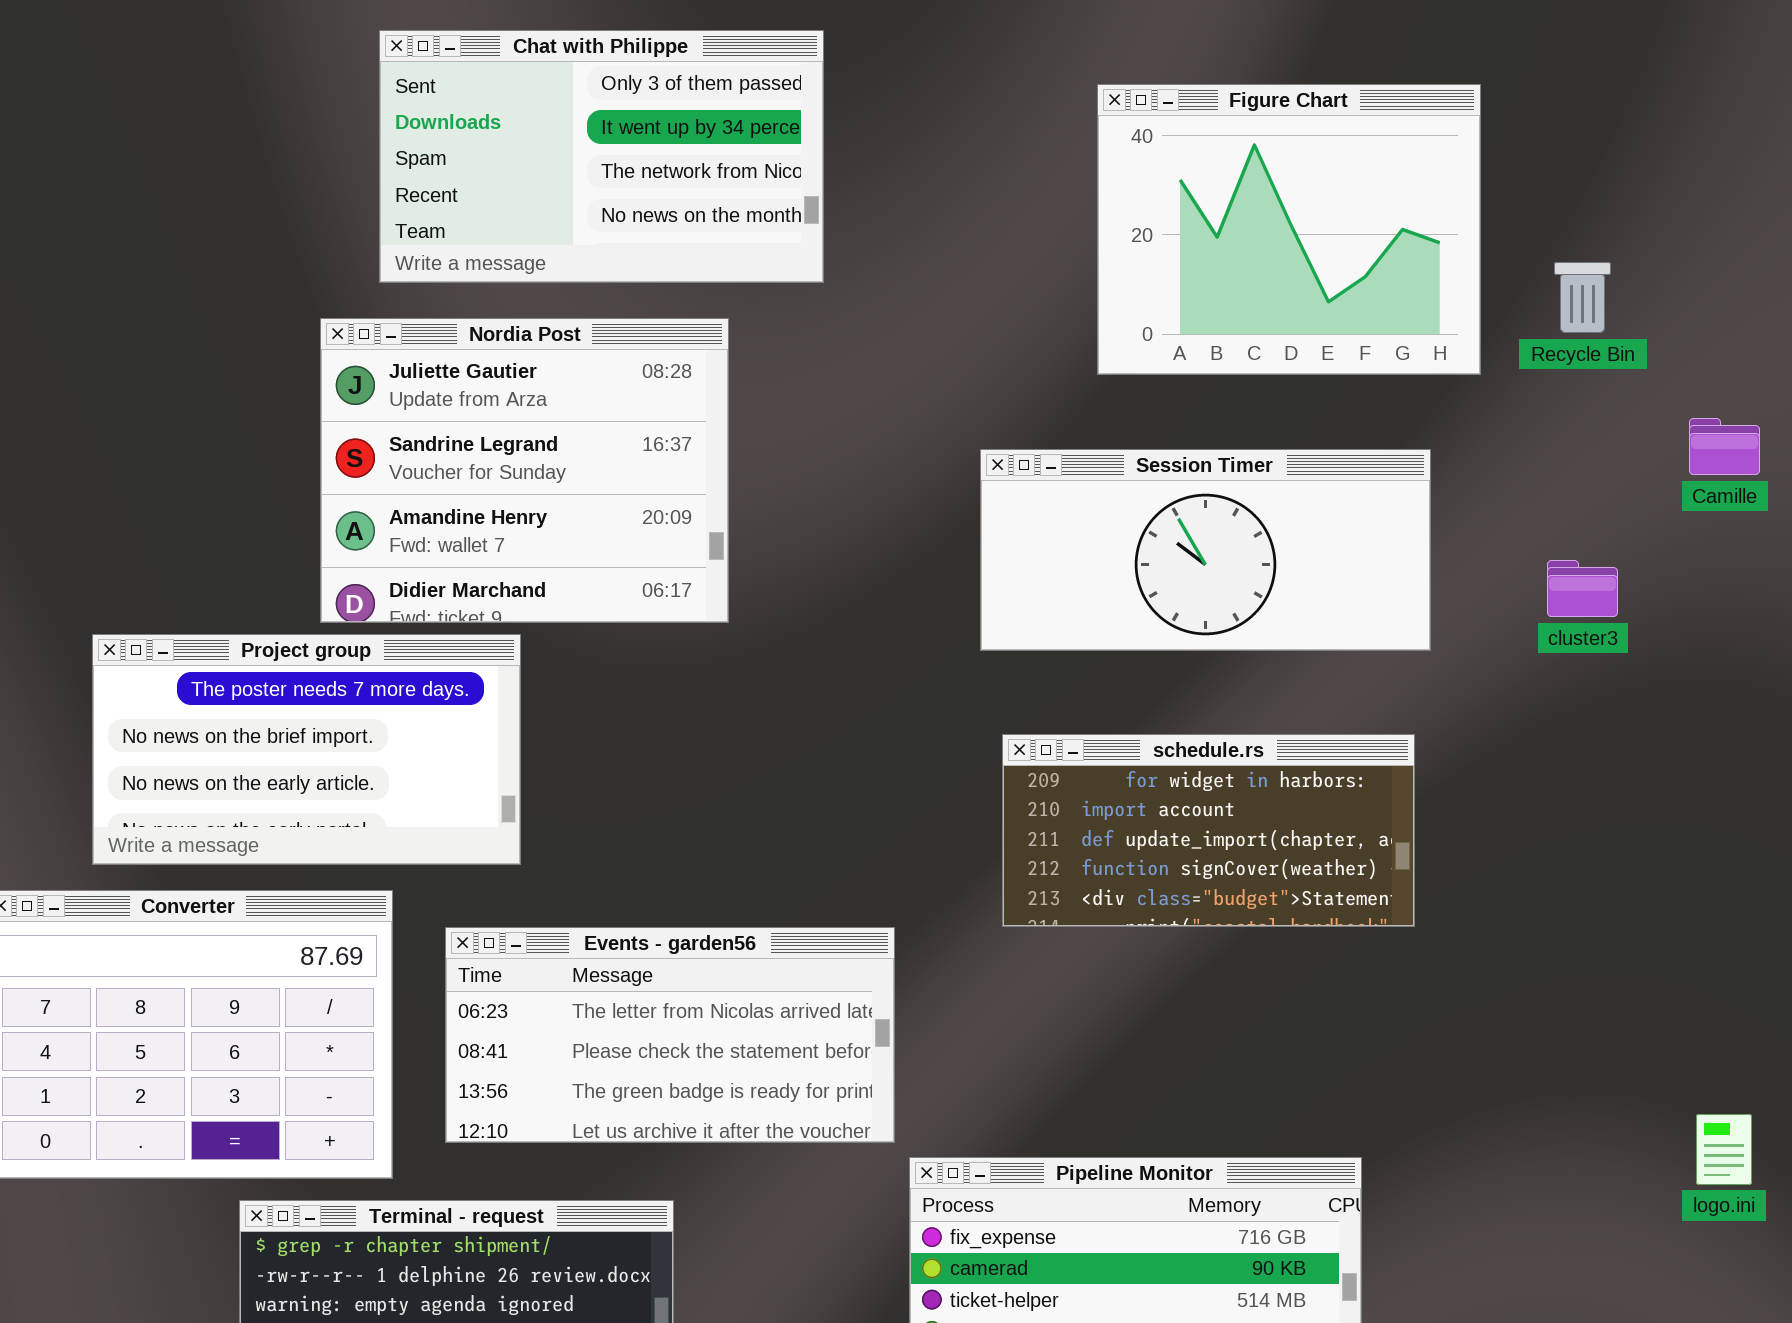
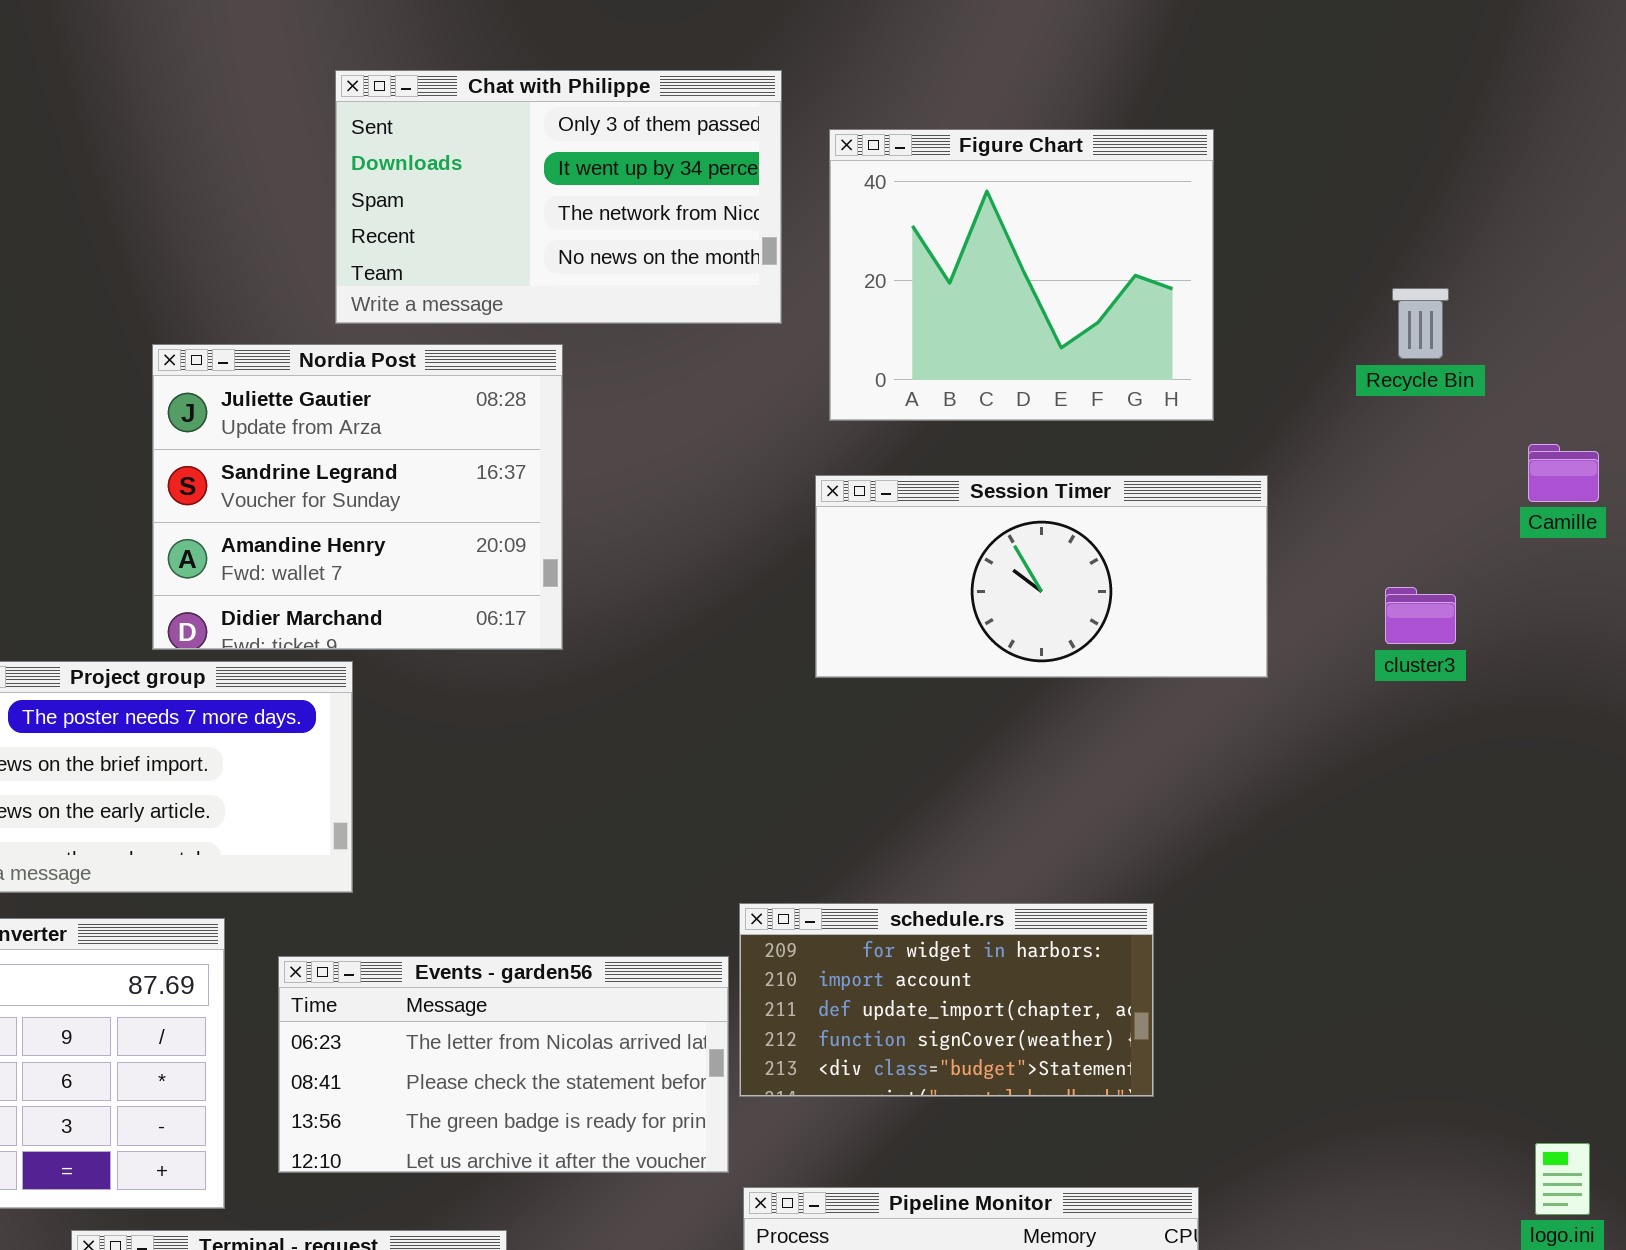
Chat with Philippe: [379,30,824,283] -> [335,70,782,324], moved
Figure Chart: [1097,84,1481,375] -> [829,129,1214,421], moved
schedule.rs: [1002,734,1415,927] -> [739,903,1154,1097], moved

